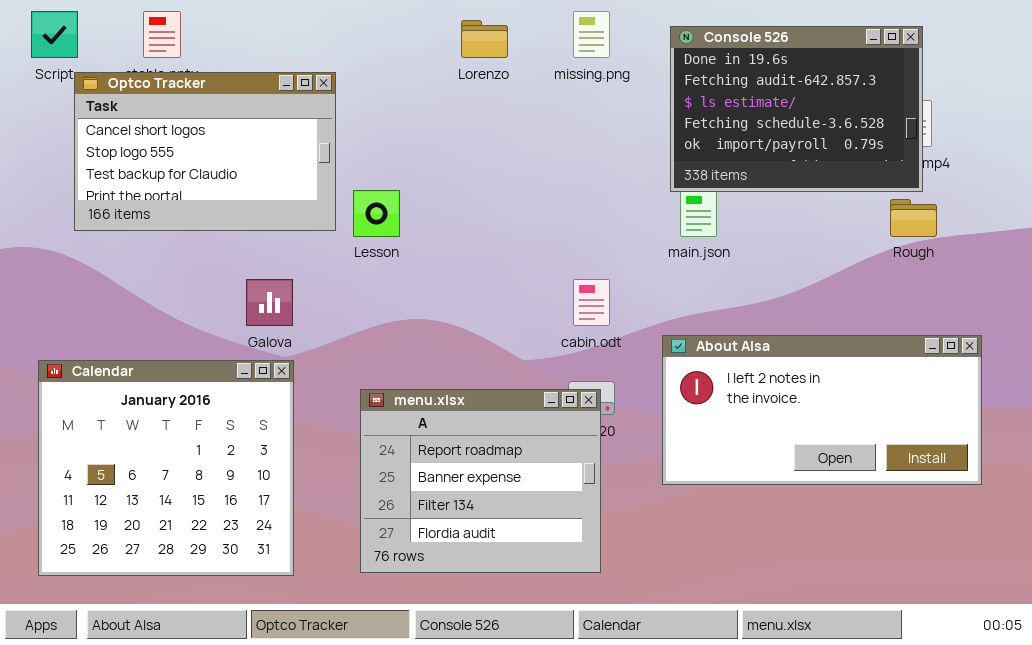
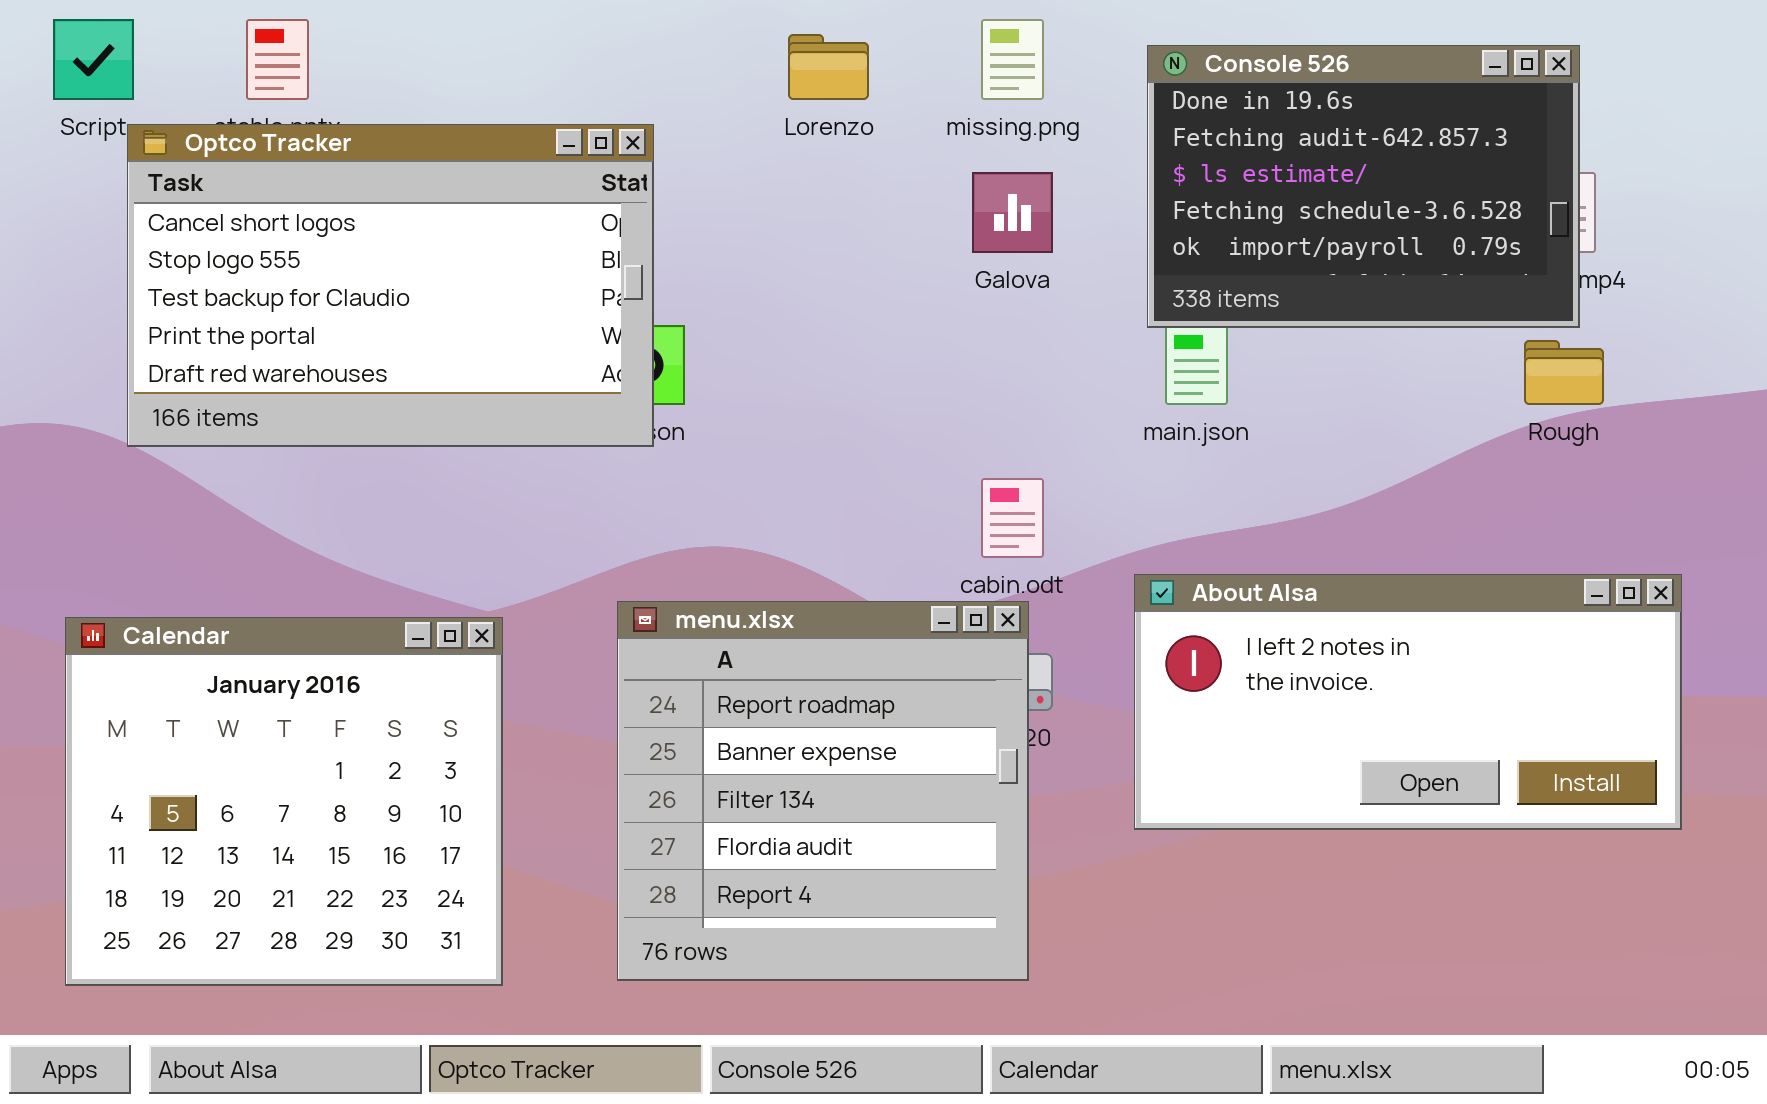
Optco Tracker: [74,72,336,231] -> [127,124,654,447], resized
Galova: [246,279,293,326] -> [972,172,1053,253], moved
menu.xlsx: [360,389,601,573] -> [617,601,1029,981], resized

